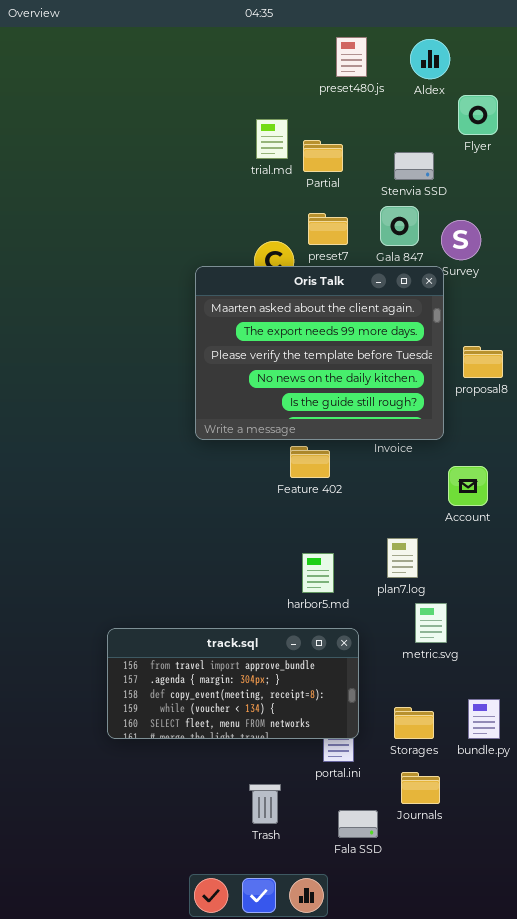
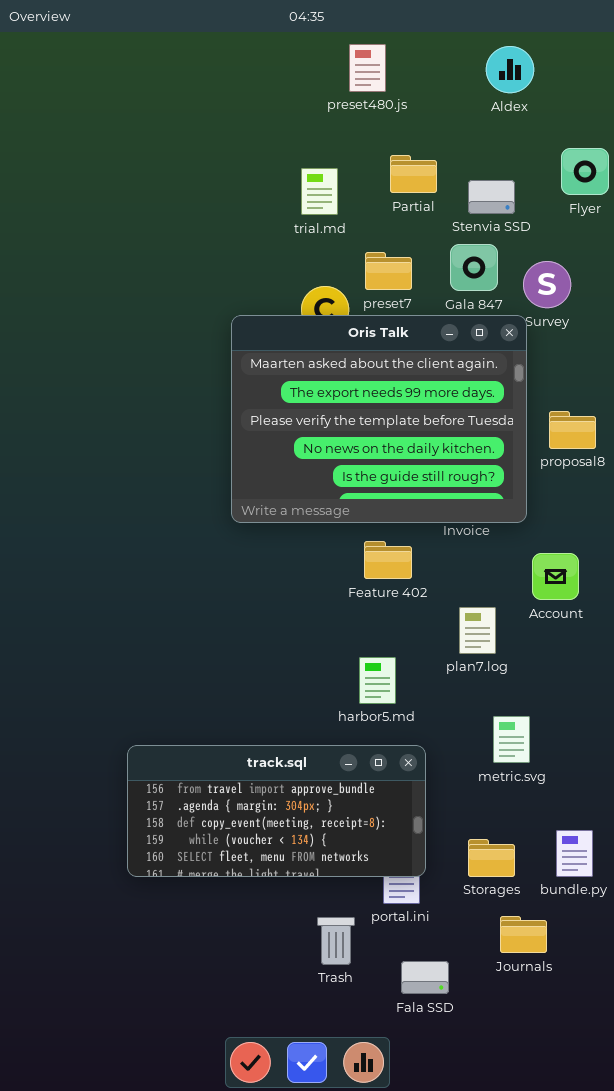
preset480.js: [336,37,367,77] -> [349,44,386,92], moved
Flyer: [458,95,498,135] -> [561,148,609,195], moved
trial.md: [256,119,288,159] -> [301,168,338,215], moved
Partial: [303,140,343,172] -> [390,155,437,193], moved
Feature 402: [290,446,330,478] -> [364,541,412,579], moved
plan7.log: [387,538,418,578] -> [459,607,496,654], moved
Journals: [401,772,440,804] -> [500,916,547,953], moved
Trash: [249,784,281,824] -> [317,917,355,965], moved

